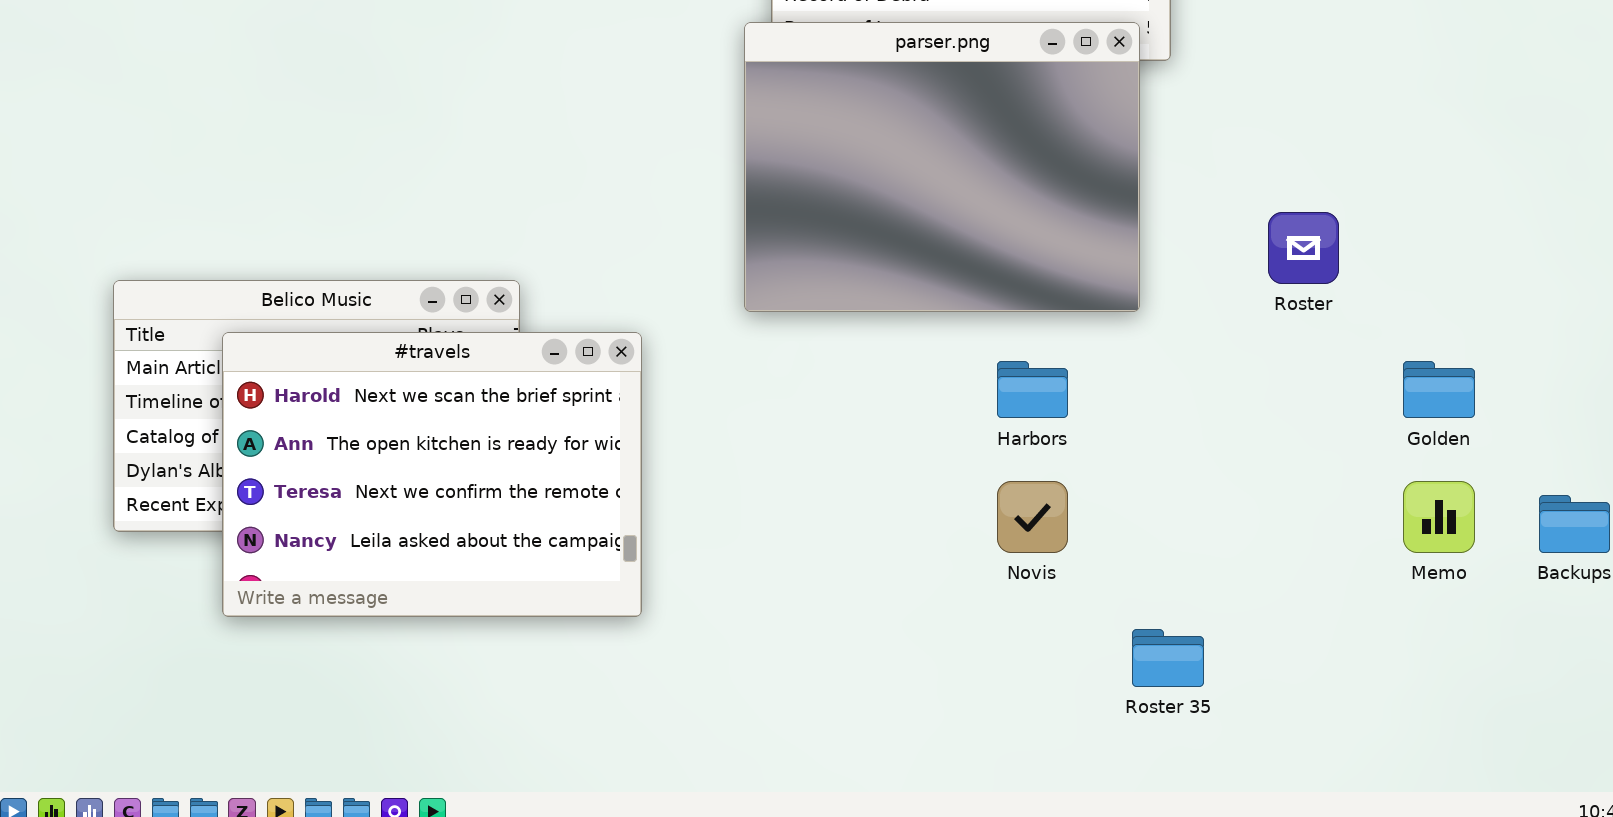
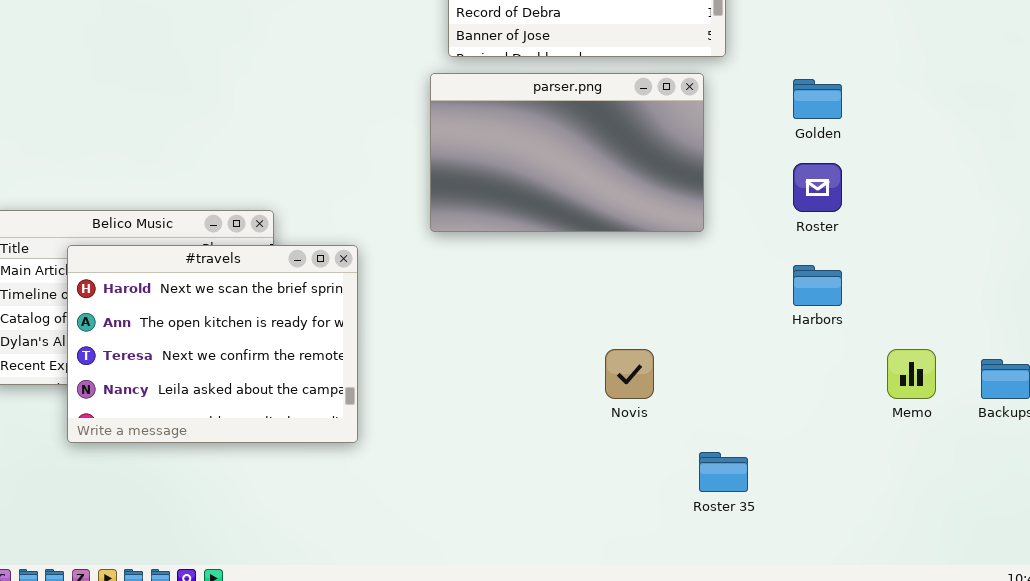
parser.png: [744,22,1140,312] -> [430,73,704,232], resized
Harbors: [997,361,1068,418] -> [793,265,842,306], moved
Golden: [1403,361,1475,418] -> [793,79,842,119], moved

